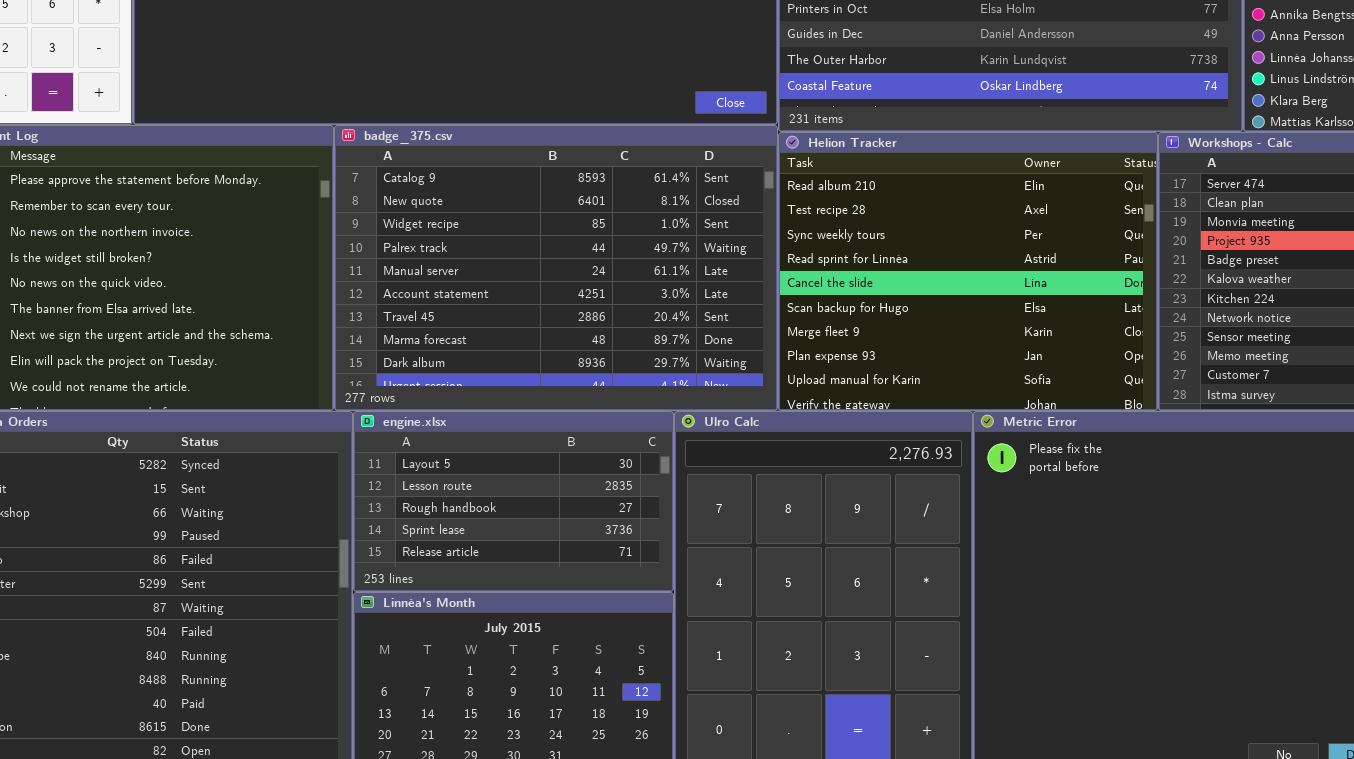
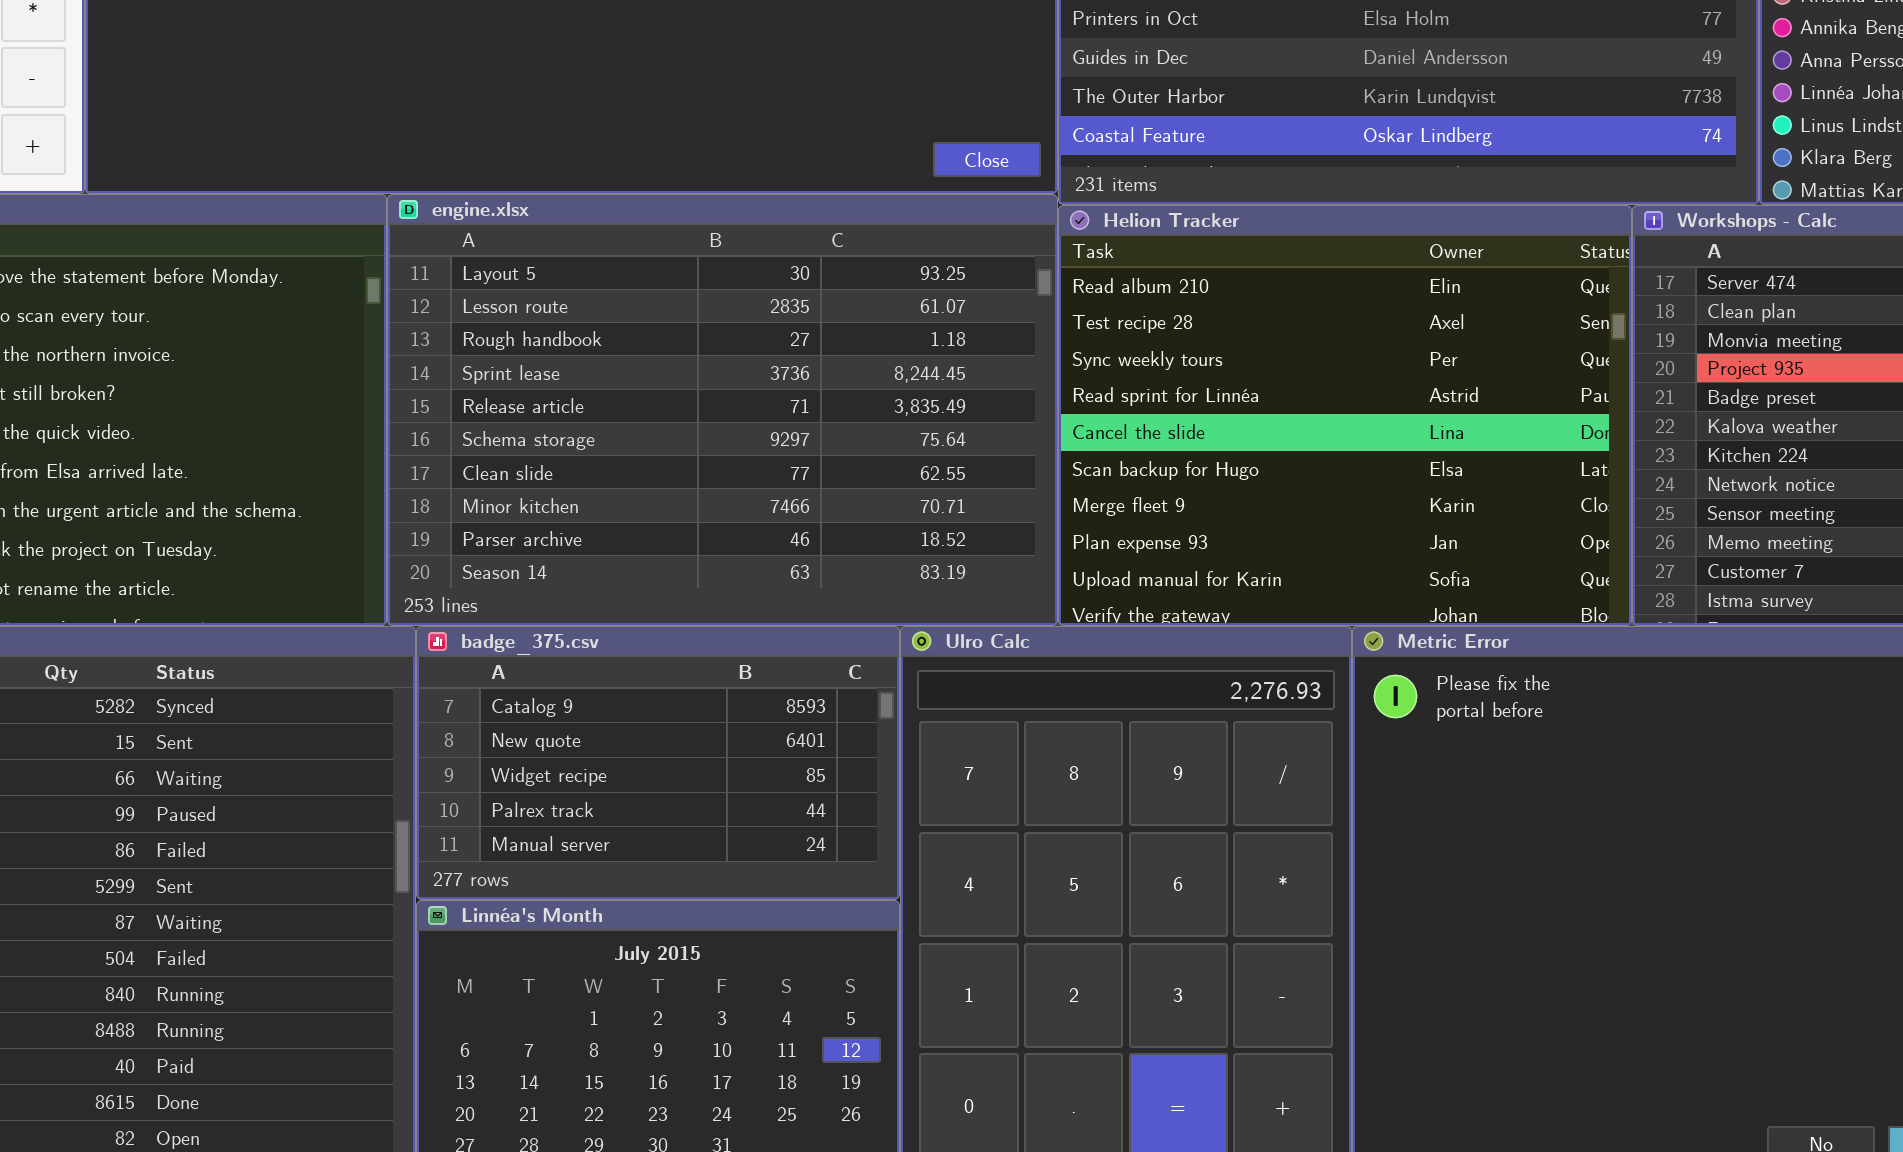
badge_375.csv: [334,125,778,411] -> [416,626,900,900], moved, resized
engine.xlsx: [353,411,674,592] -> [387,194,1058,626], moved, resized

